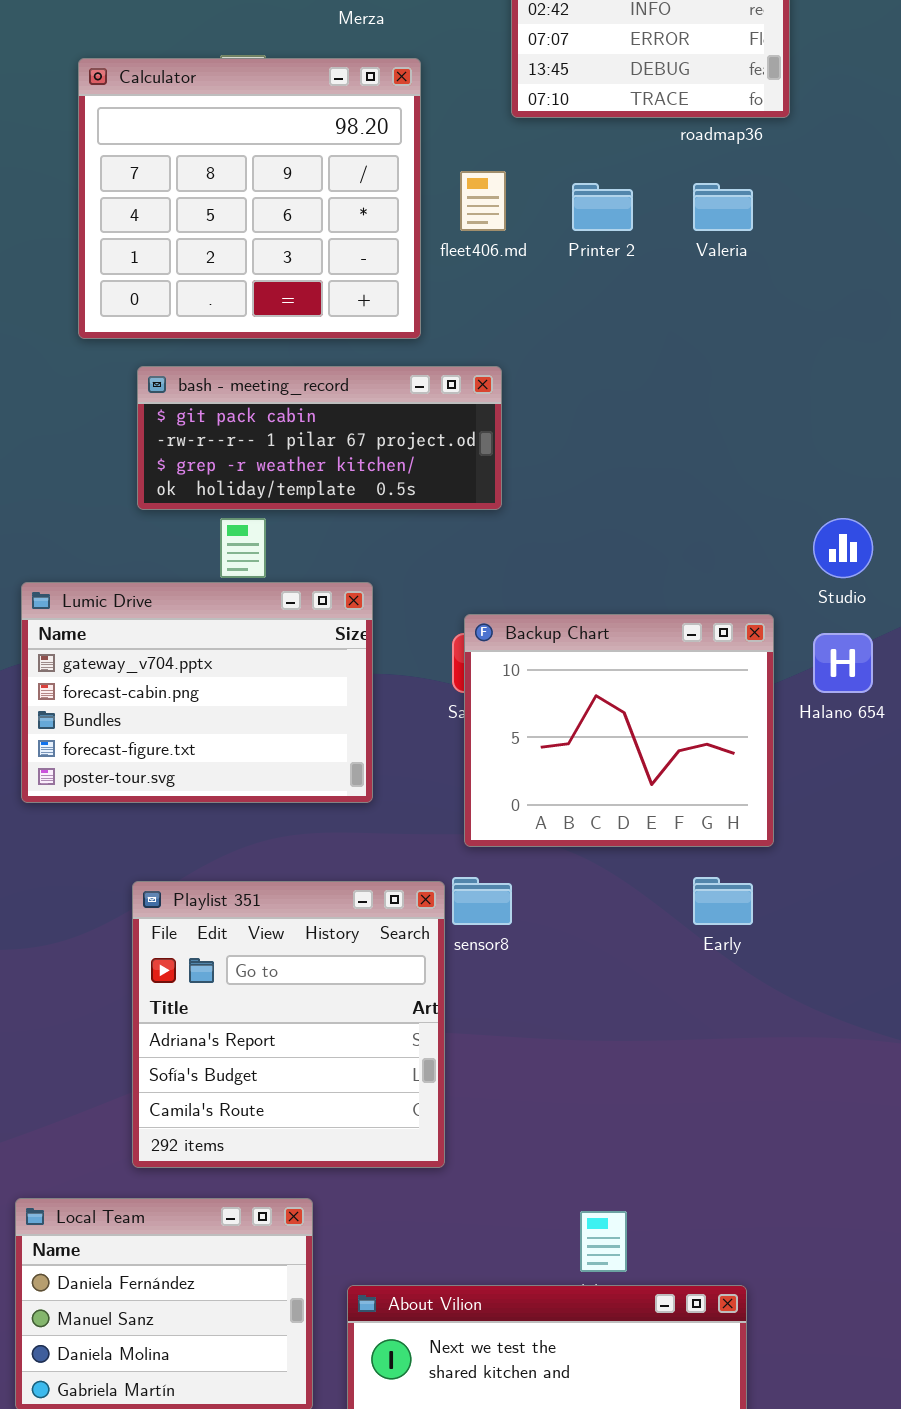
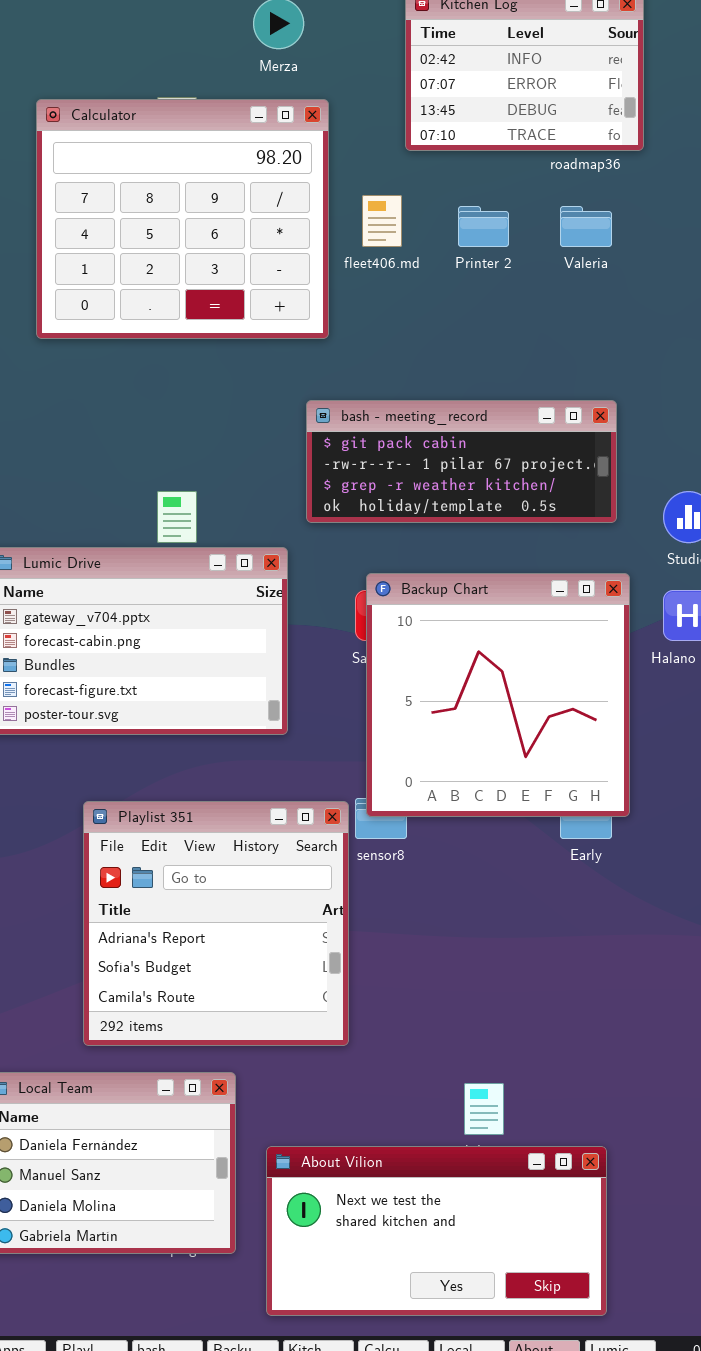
bash - meeting_record: [137,366,502,510] -> [306,400,617,523], moved
Backup Chart: [464,614,774,847] -> [366,573,630,817], resized

